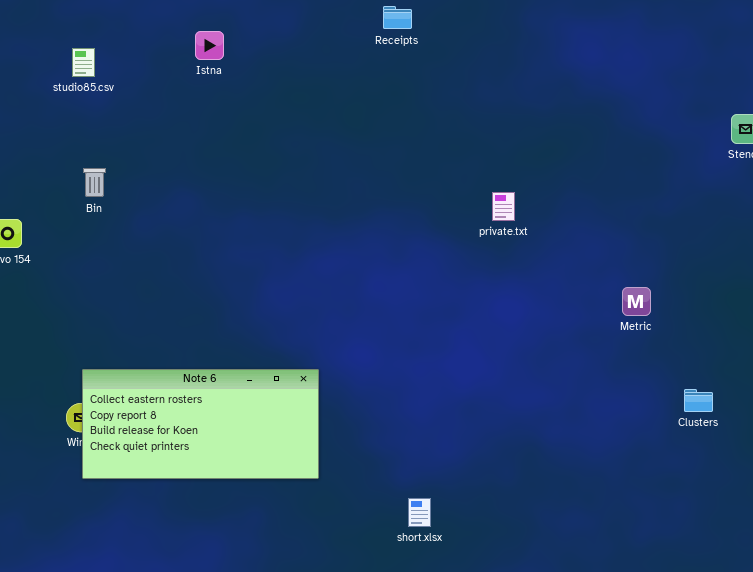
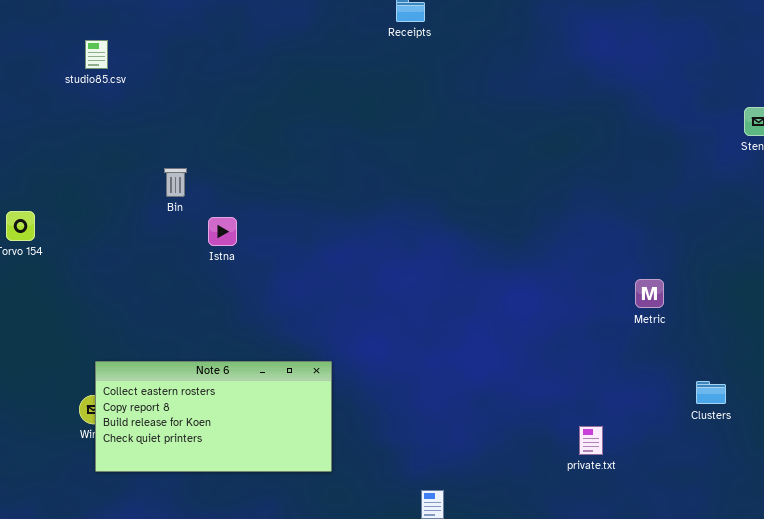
Istna: [195,31,224,60] -> [208,217,237,246], moved
Bin: [83,168,106,197] -> [164,168,187,197], moved
private.txt: [492,192,515,221] -> [579,426,603,455], moved

